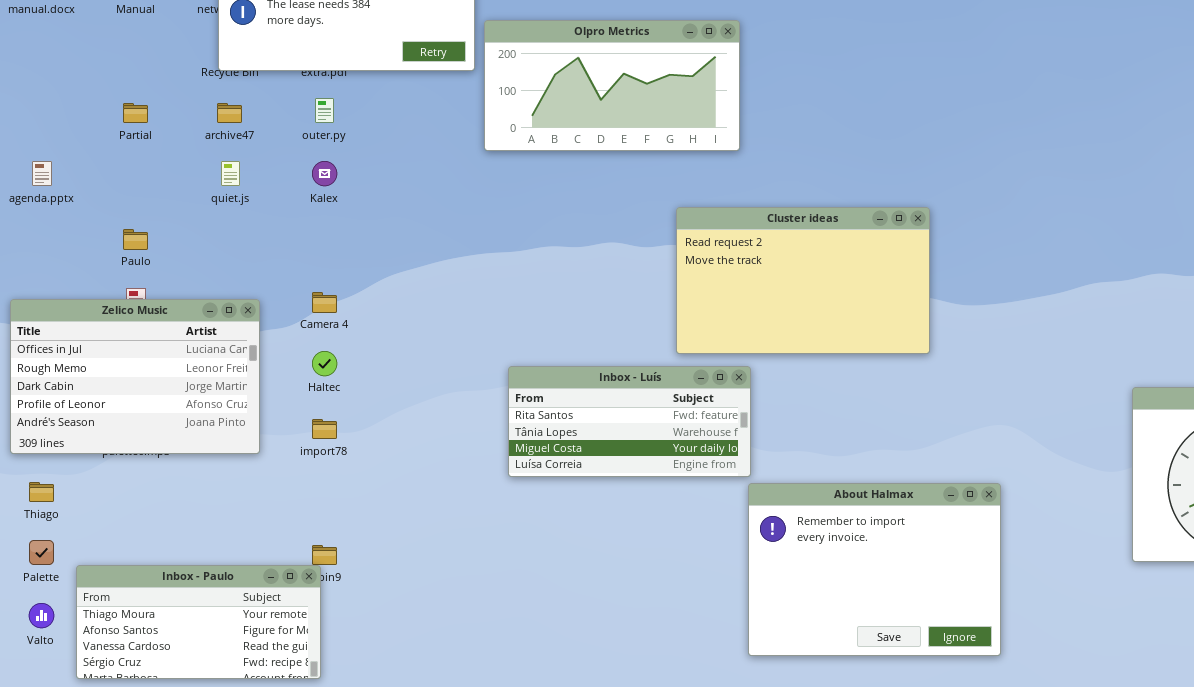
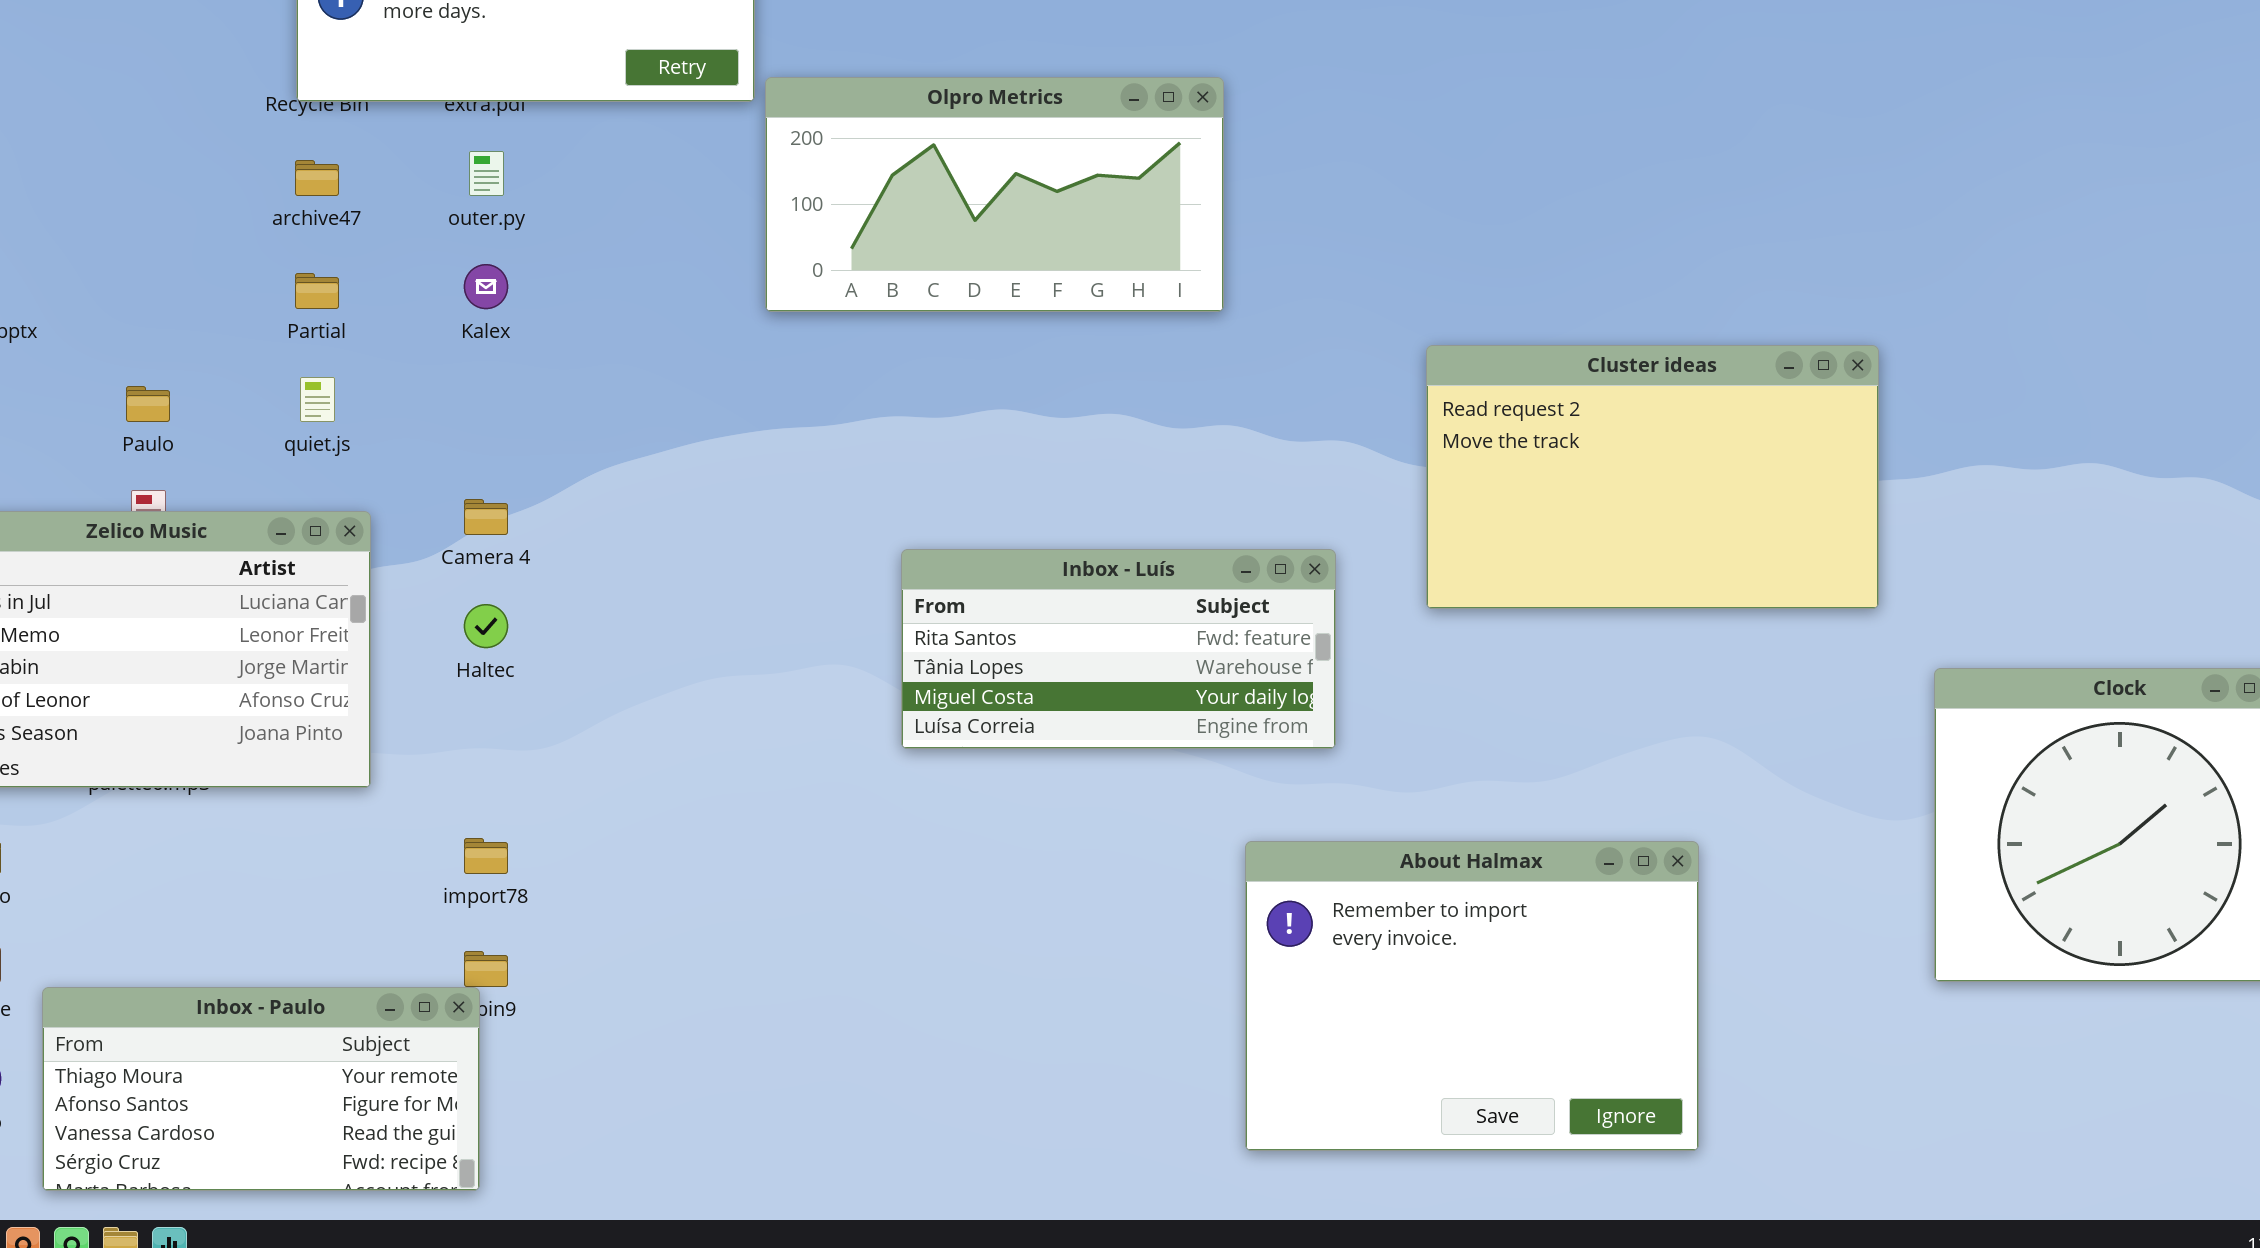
Olpro Metrics: [484,20,740,151] -> [765,77,1224,312], moved
Partial: [123,103,148,123] -> [295,273,339,309], moved
quiet.js: [221,161,240,186] -> [300,377,335,422], moved
Cluster ideas: [676,207,930,354] -> [1426,345,1879,609], moved
Inbox - Luís: [508,366,751,477] -> [901,549,1336,749], moved
import78: [312,419,337,439] -> [464,838,508,874], moved

